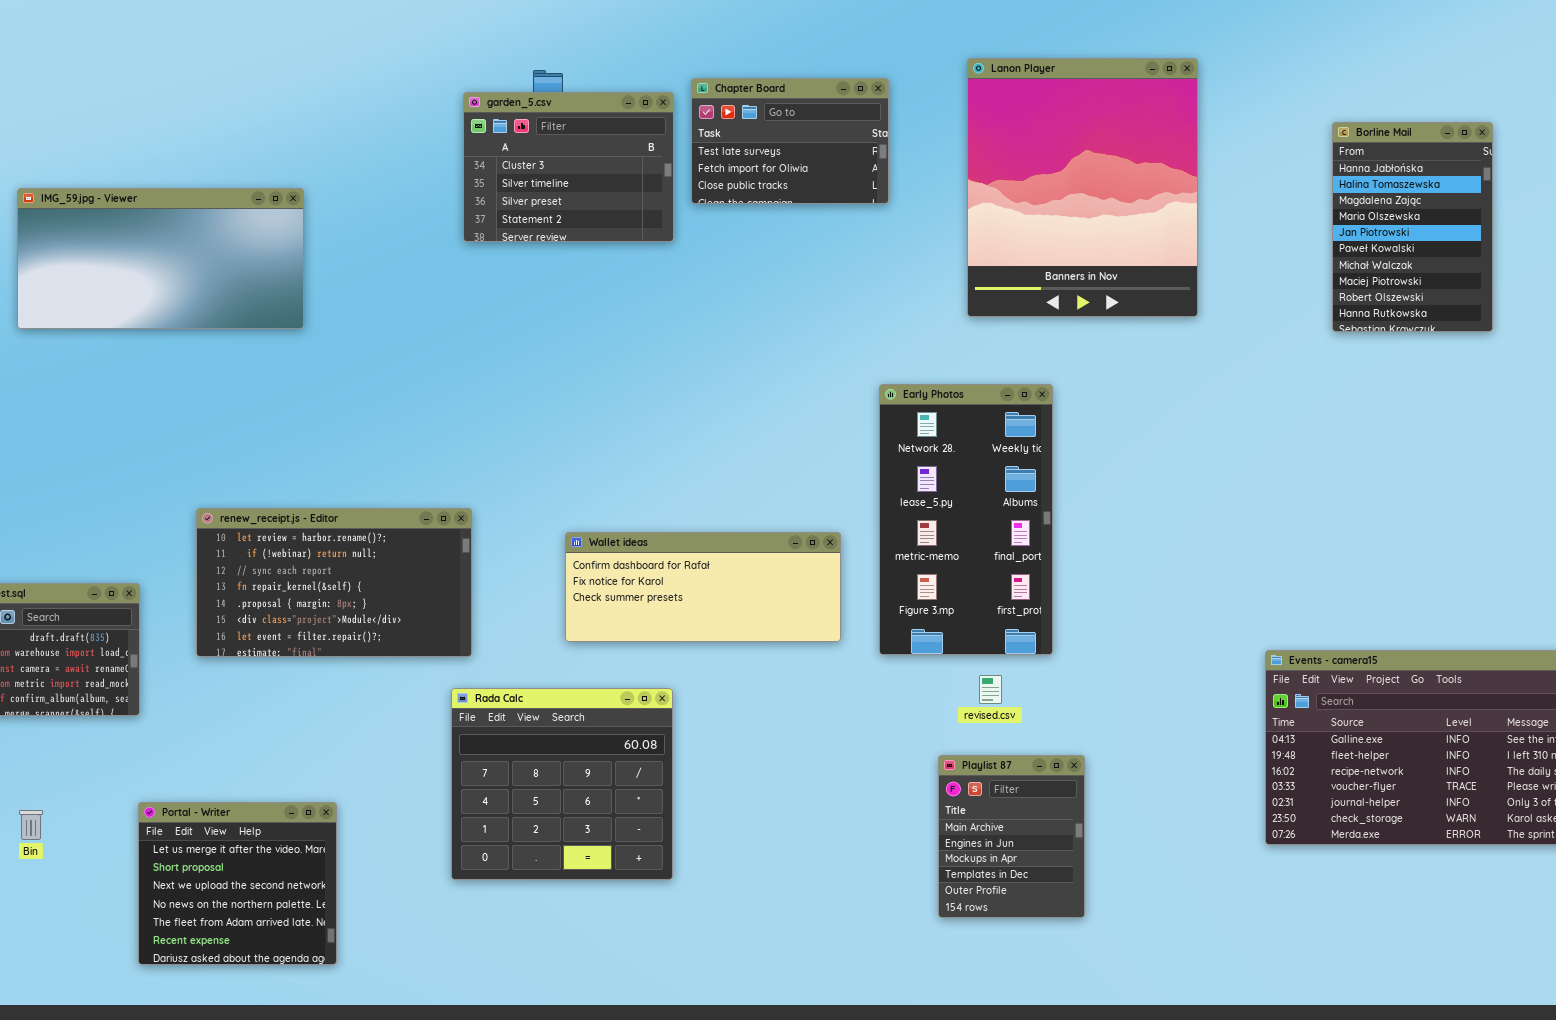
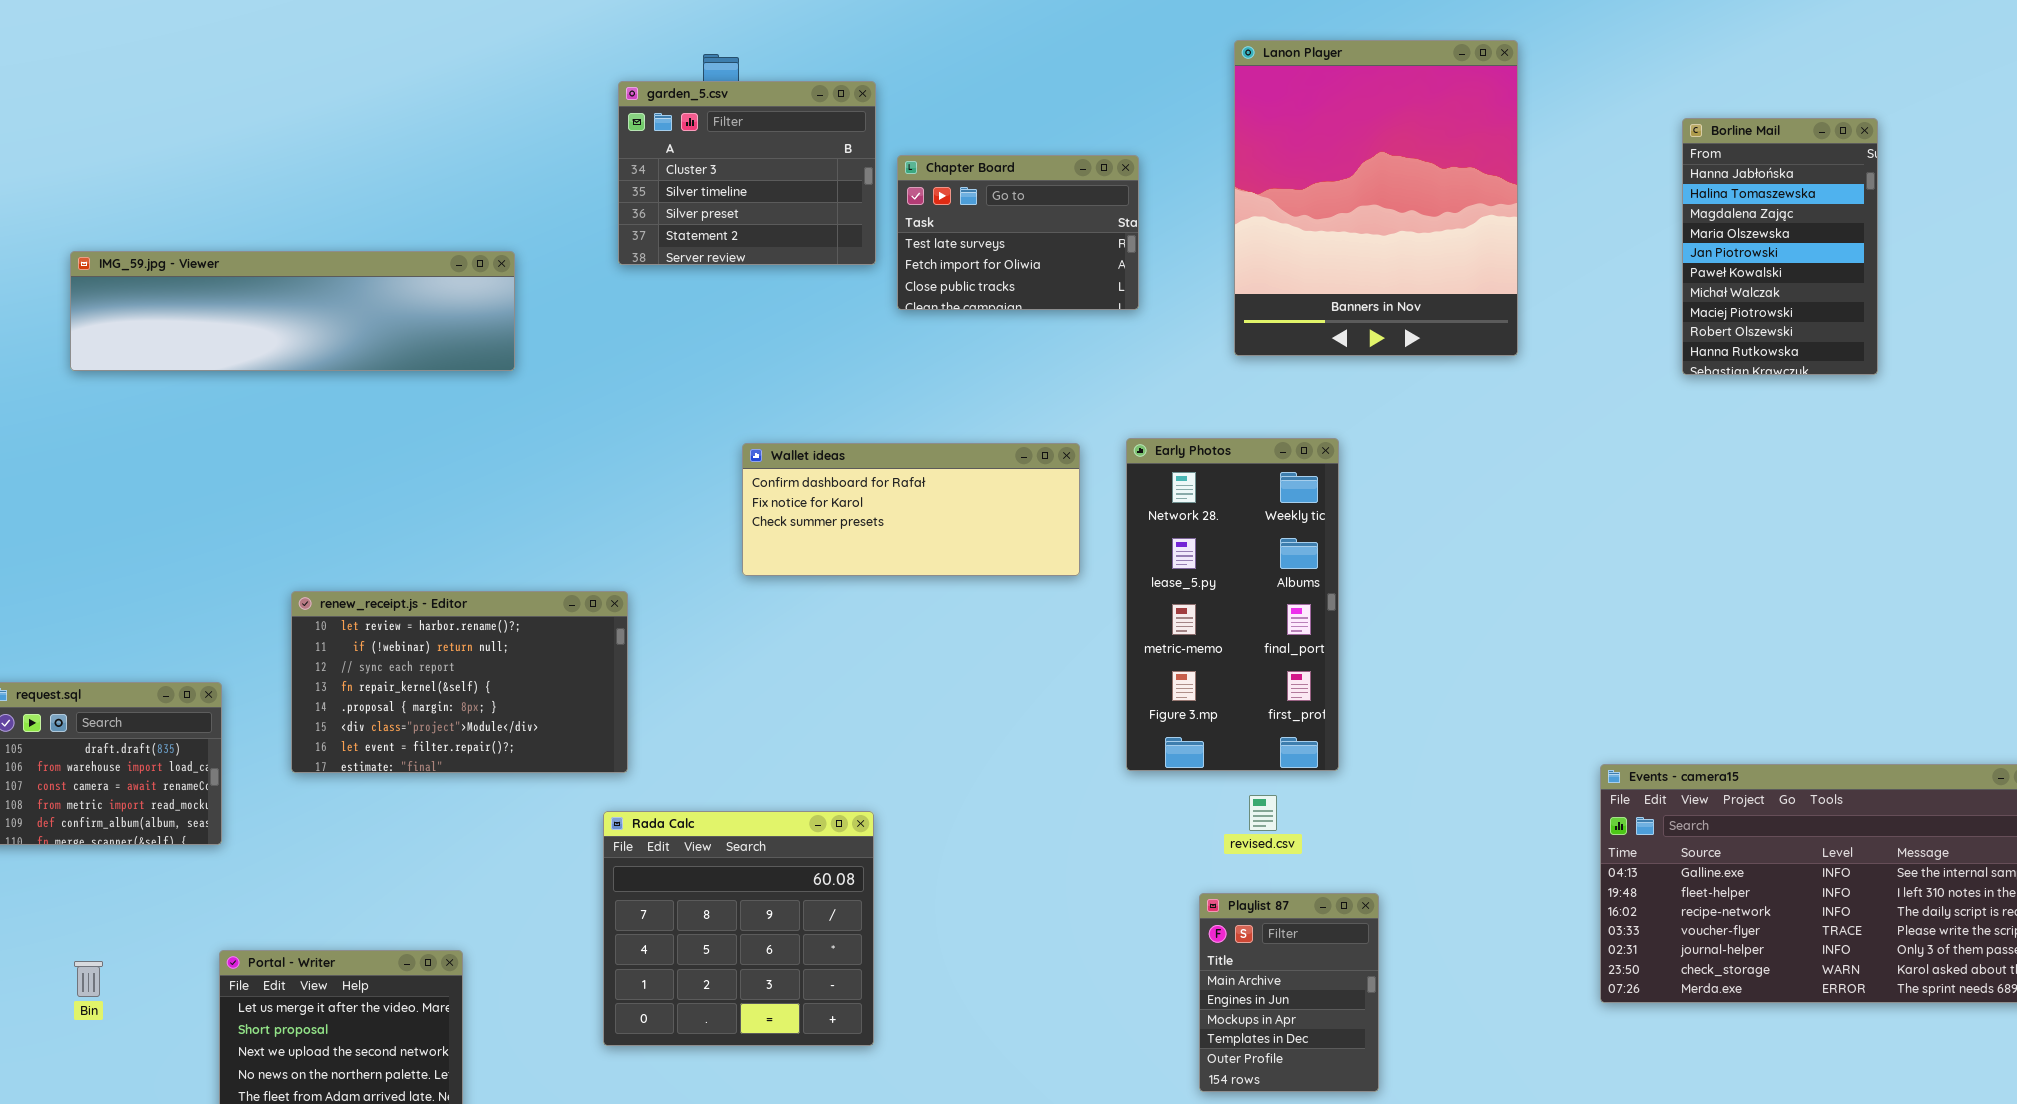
Chapter Board: [691,78,889,204] -> [897,155,1139,310], moved
IMG_59.jpg - Viewer: [17,188,304,329] -> [70,251,515,371], resized
Wallet ideas: [565,532,841,642] -> [742,443,1080,576], moved

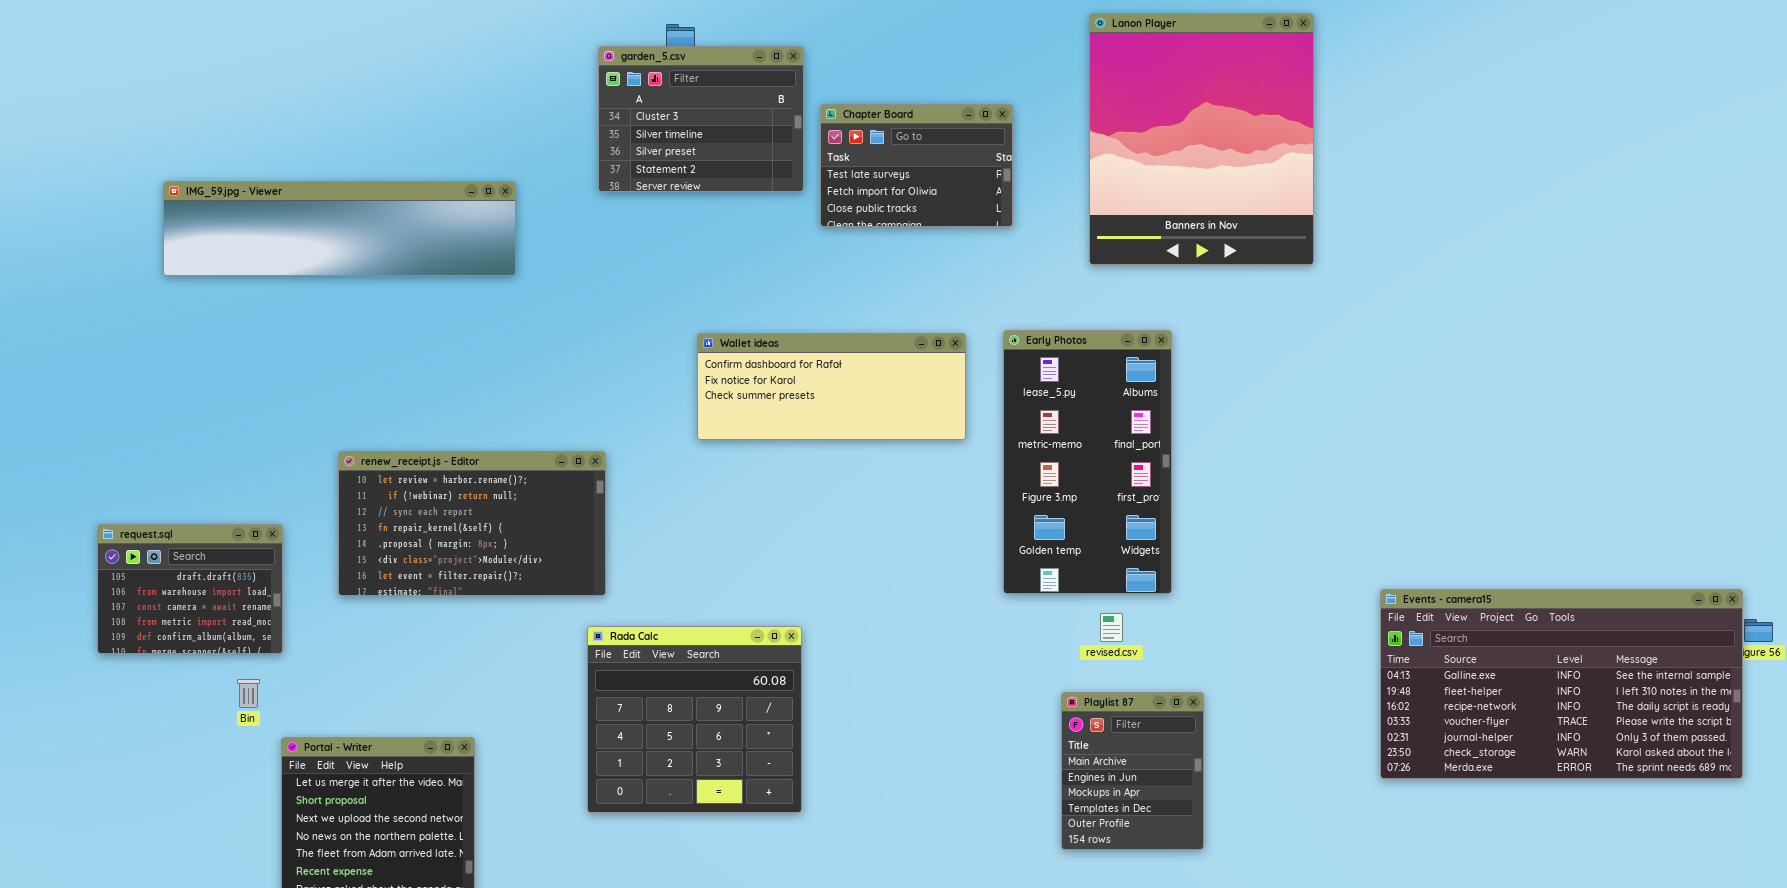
Borline Mail: [1682,118,1878,375] -> none, closed
Early Photos: [1126,438,1339,771] -> [1003,330,1172,594], scrolled down 1 row
Bin: [74,961,103,997] -> [237,679,260,708], moved

